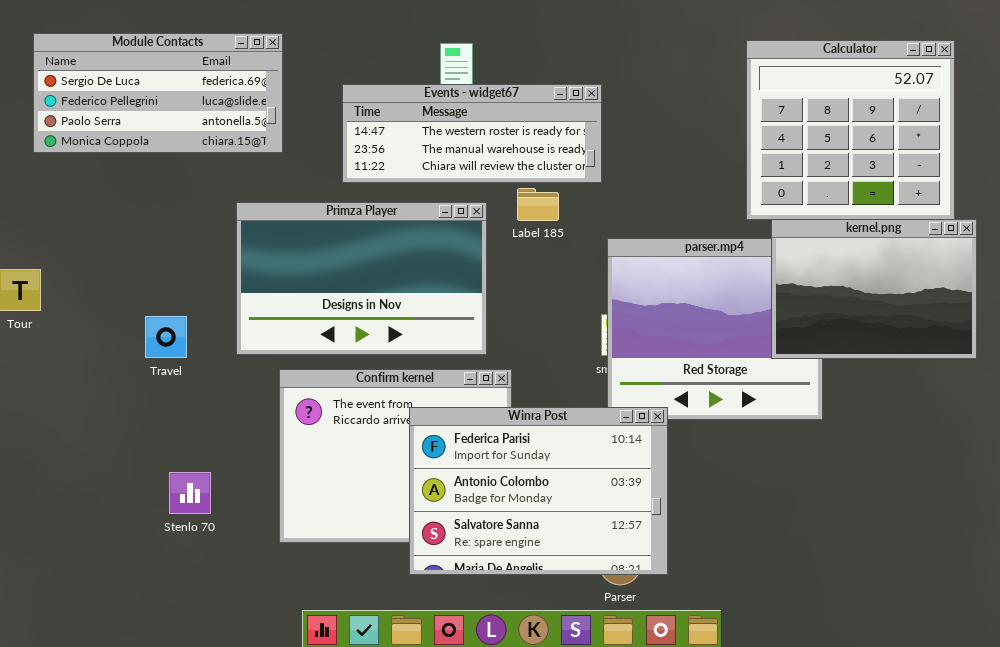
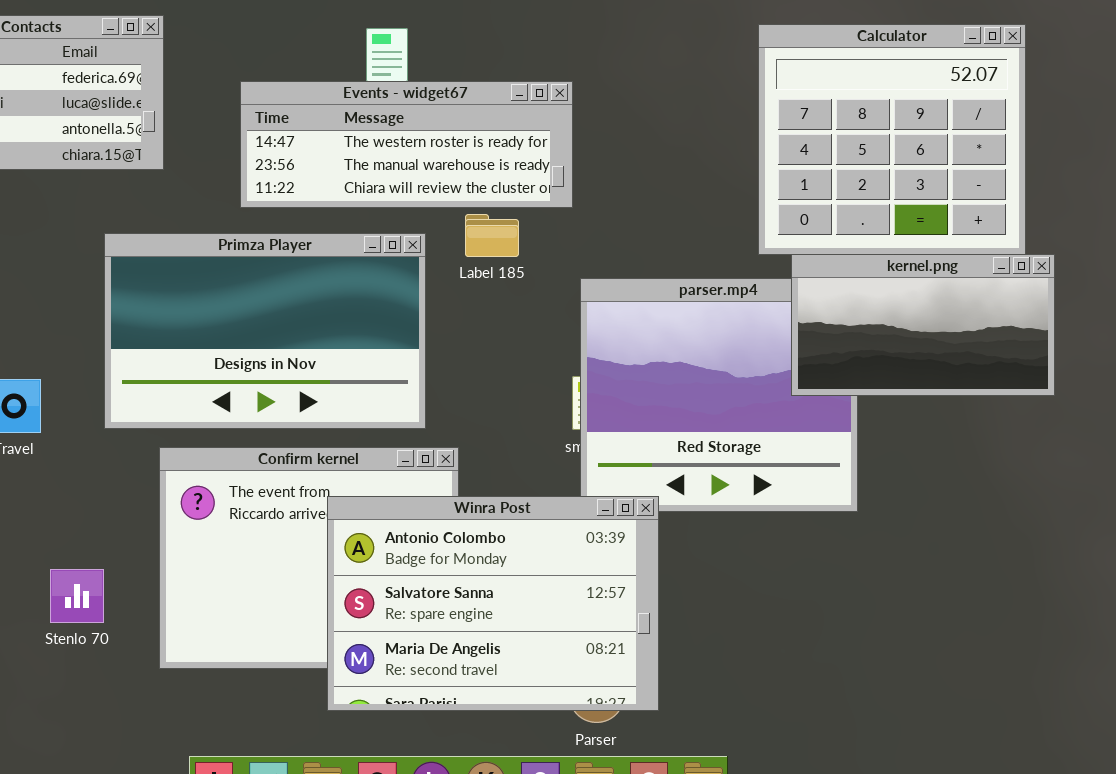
kernel.png: [771,219,977,359] -> [791,254,1055,396], resized
Winra Post: [409,407,668,575] -> [327,496,659,711], scrolled down 1 row
Stenlo 70: [169,472,211,514] -> [50,569,104,623], moved

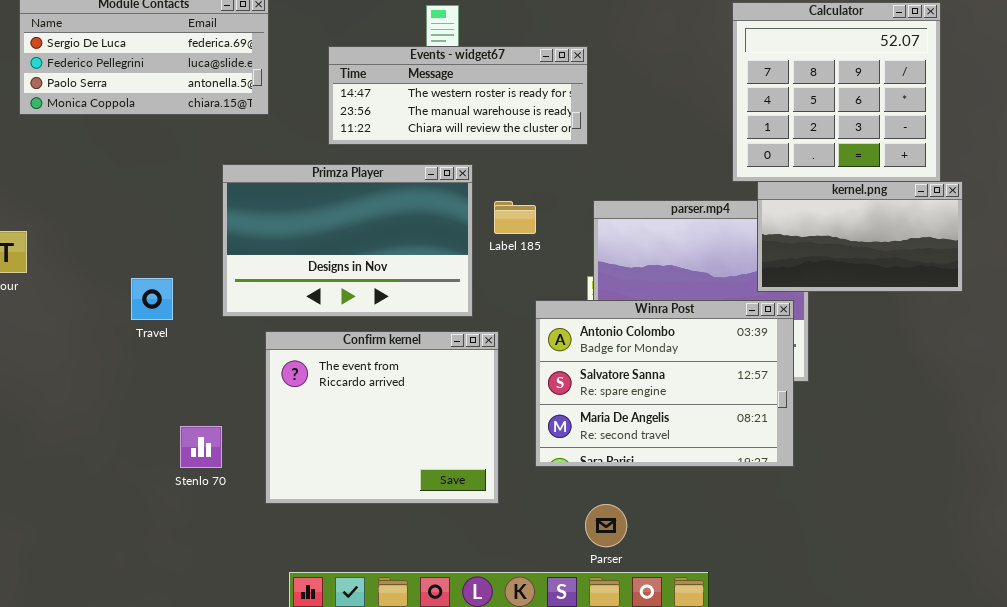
Label 185: [465,214,519,257] -> [494,201,536,234], moved
Winra Post: [327,496,659,711] -> [535,300,794,467], moved

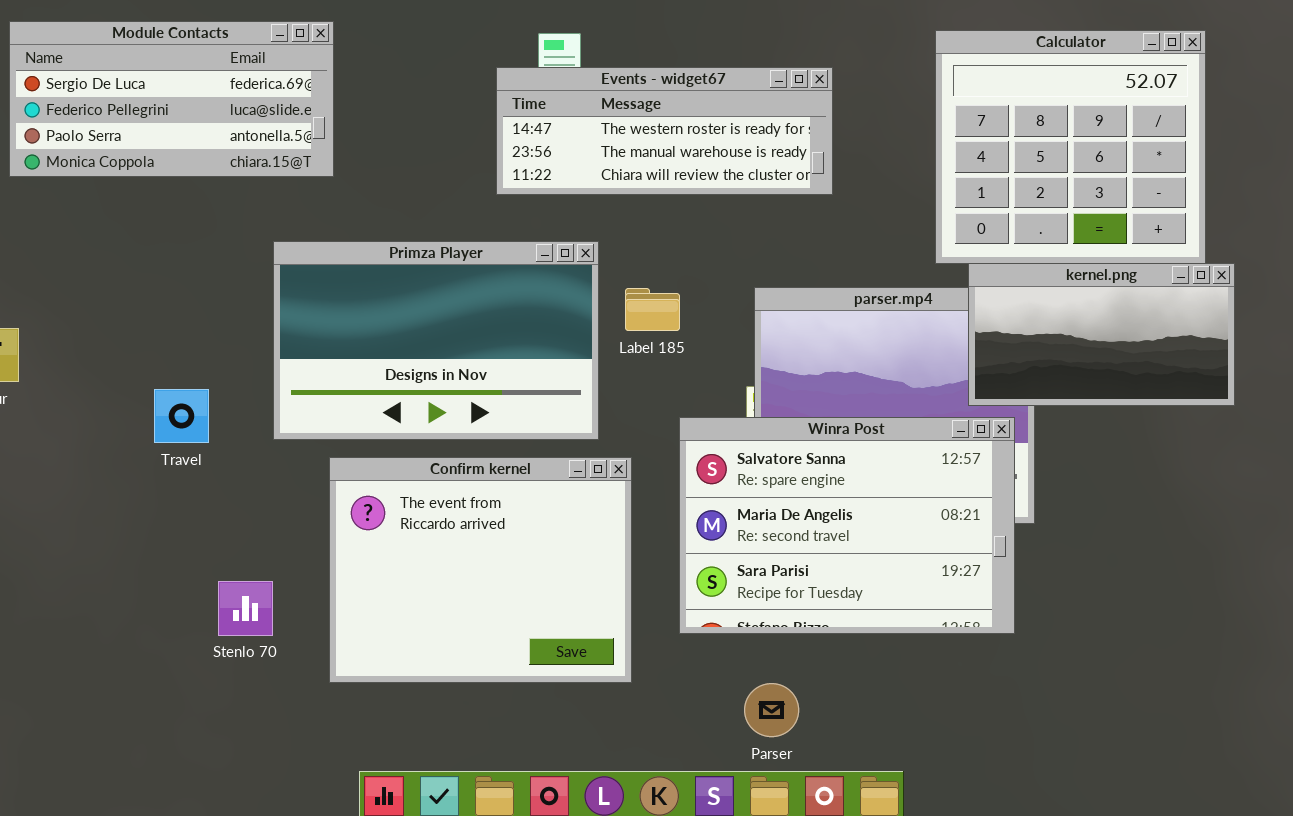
Events - widget67: [328,46,588,145] -> [496,67,833,195], moved
Winra Post: [535,300,794,467] -> [679,417,1015,634], scrolled down 1 row

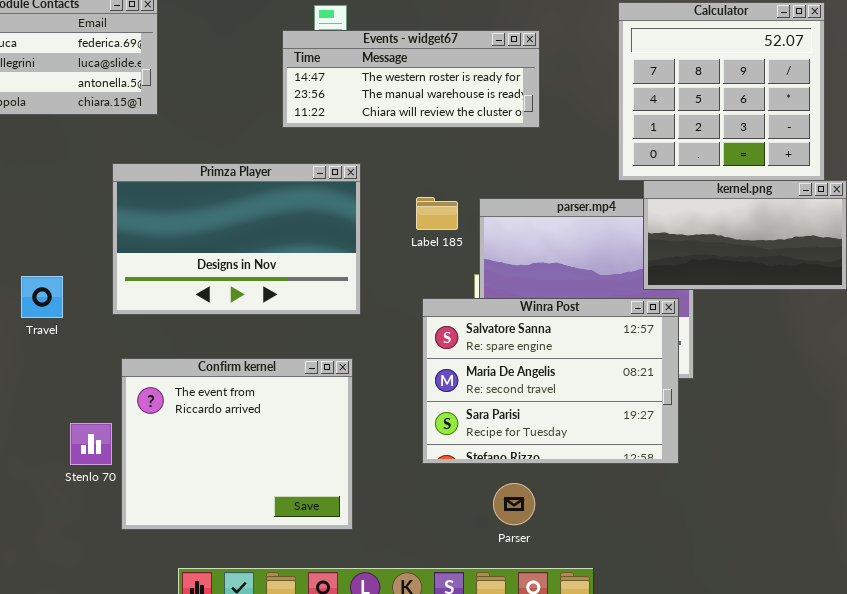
Label 185: [625,288,680,331] -> [416,197,458,230], moved
Confirm kernel: [329,457,632,683] -> [121,358,353,530], moved
Parser: [744,683,799,737] -> [493,483,535,525], moved

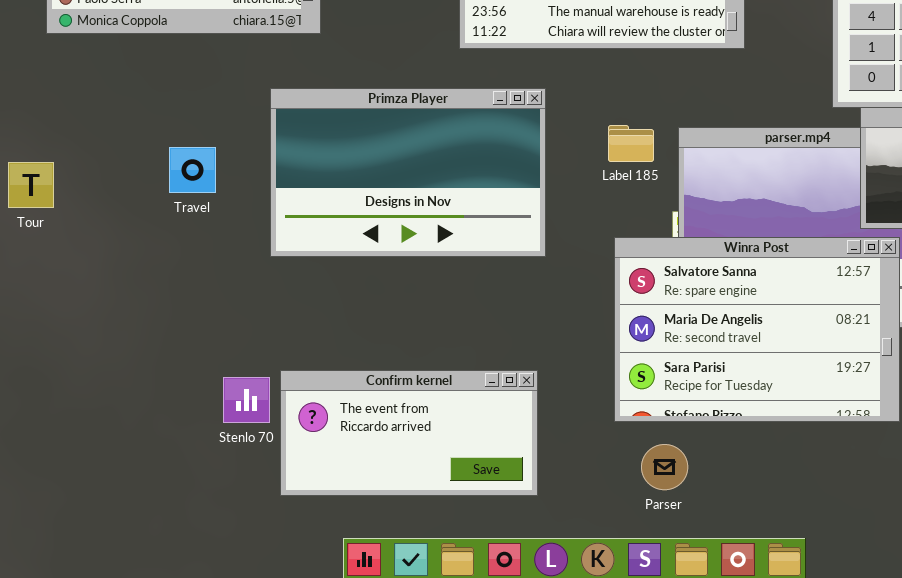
Travel: [21,276,63,318] -> [169,147,216,193], moved
Confirm kernel: [121,358,353,530] -> [280,370,538,496], resized
Parser: [493,483,535,525] -> [641,444,688,490], moved

